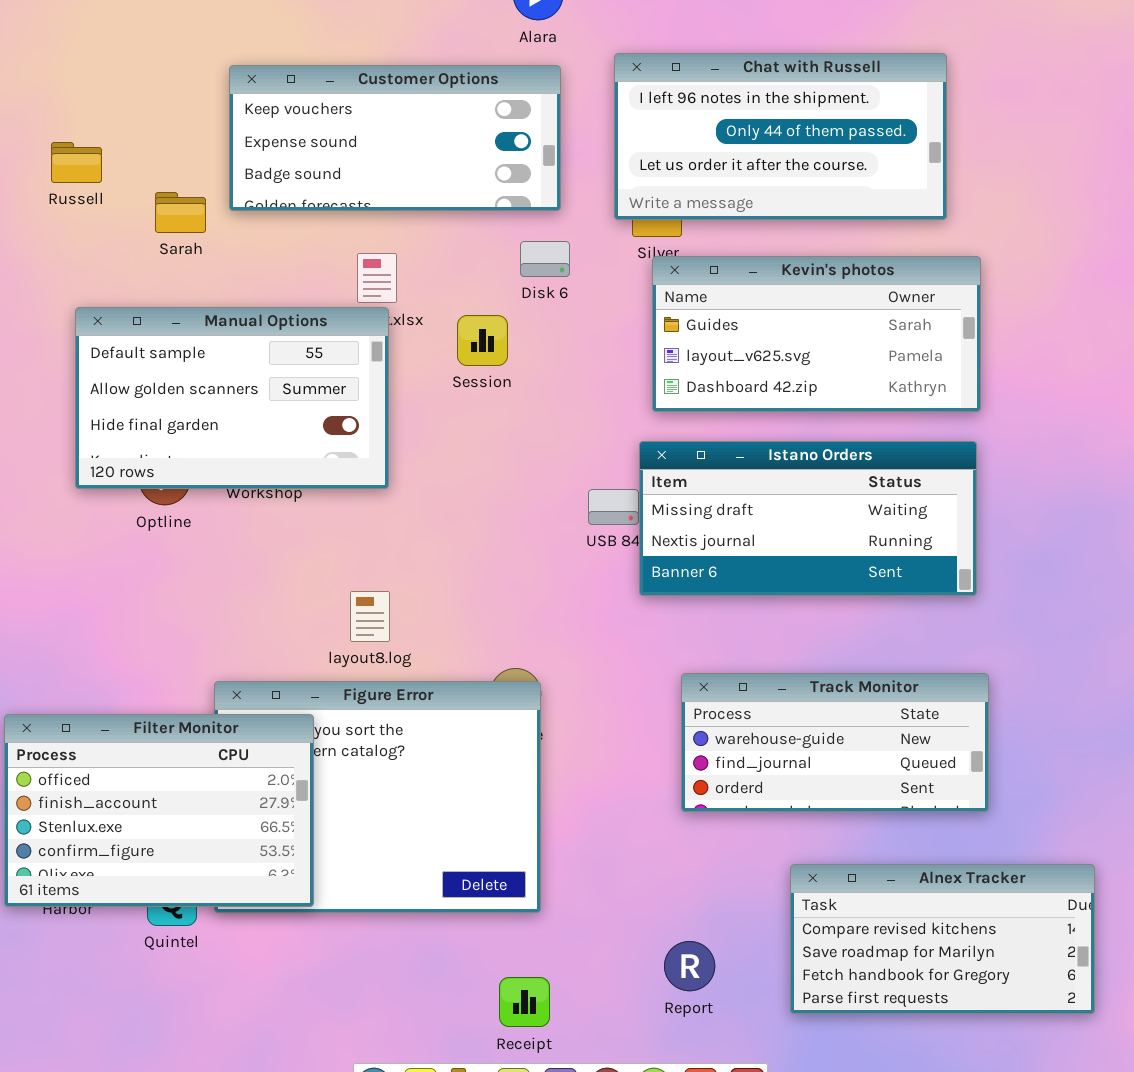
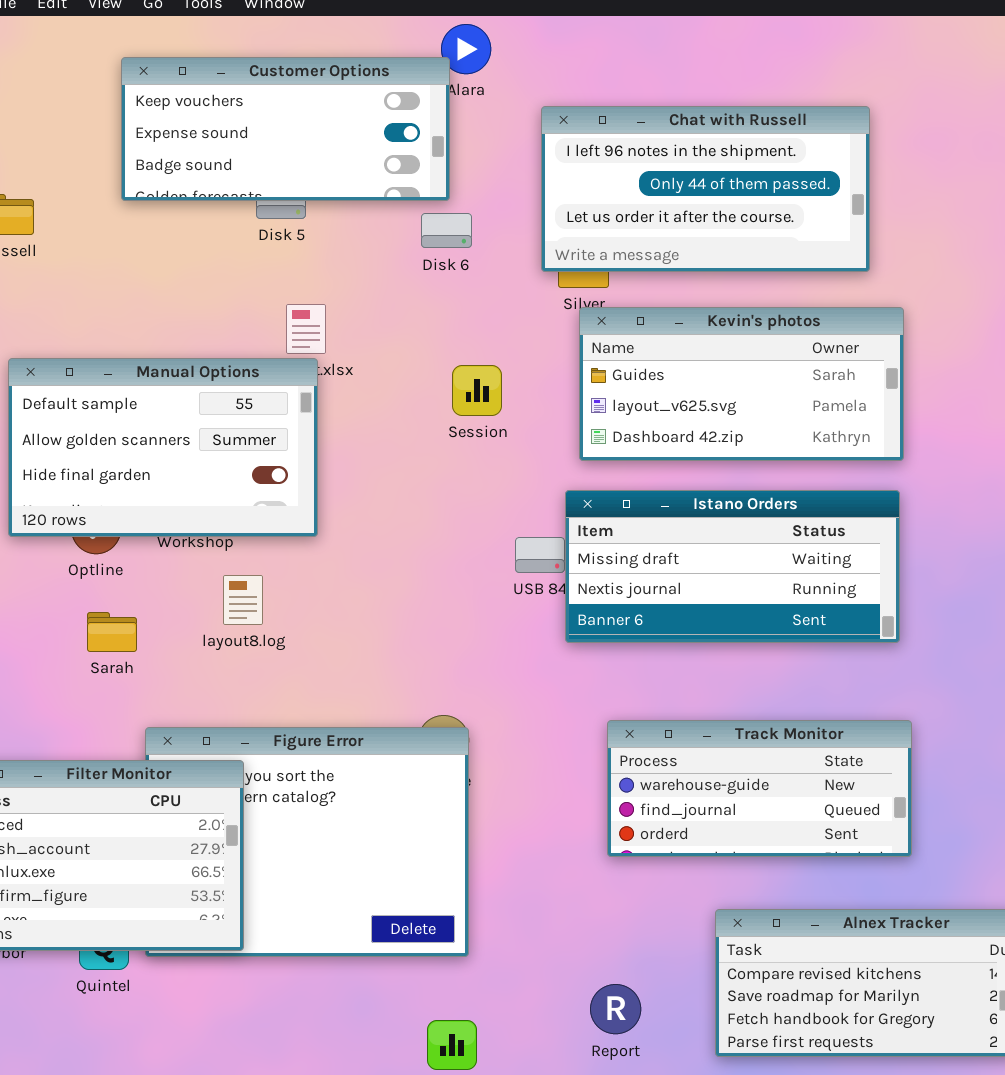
Customer Options: [229,65,561,211] -> [121,57,450,201], moved
Sarah: [155,192,206,233] -> [87,612,137,652], moved
Disk 6: [520,241,570,277] -> [421,213,472,248], moved
Session: [457,315,508,366] -> [452,365,502,416], moved
layout8.log: [350,591,390,642] -> [223,575,263,625], moved

